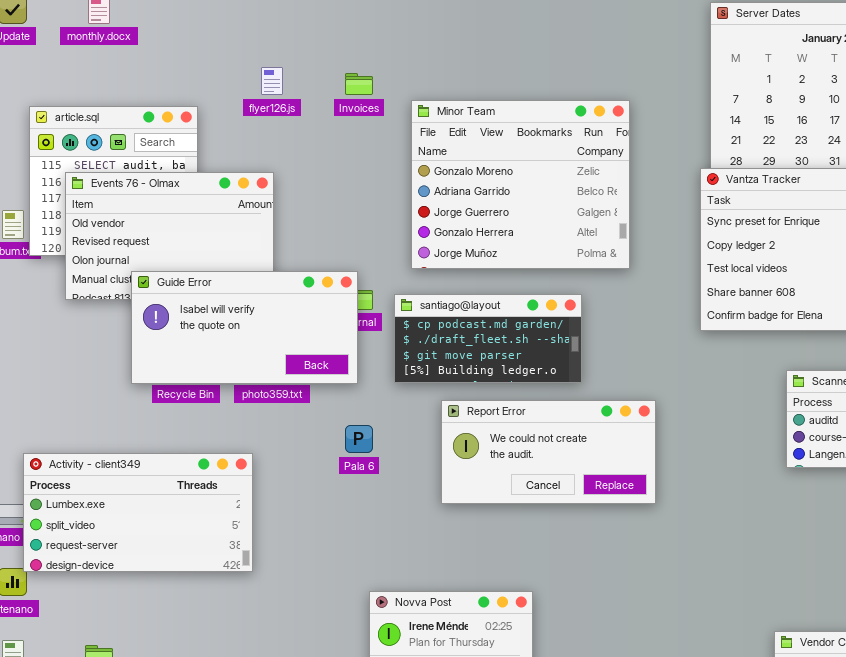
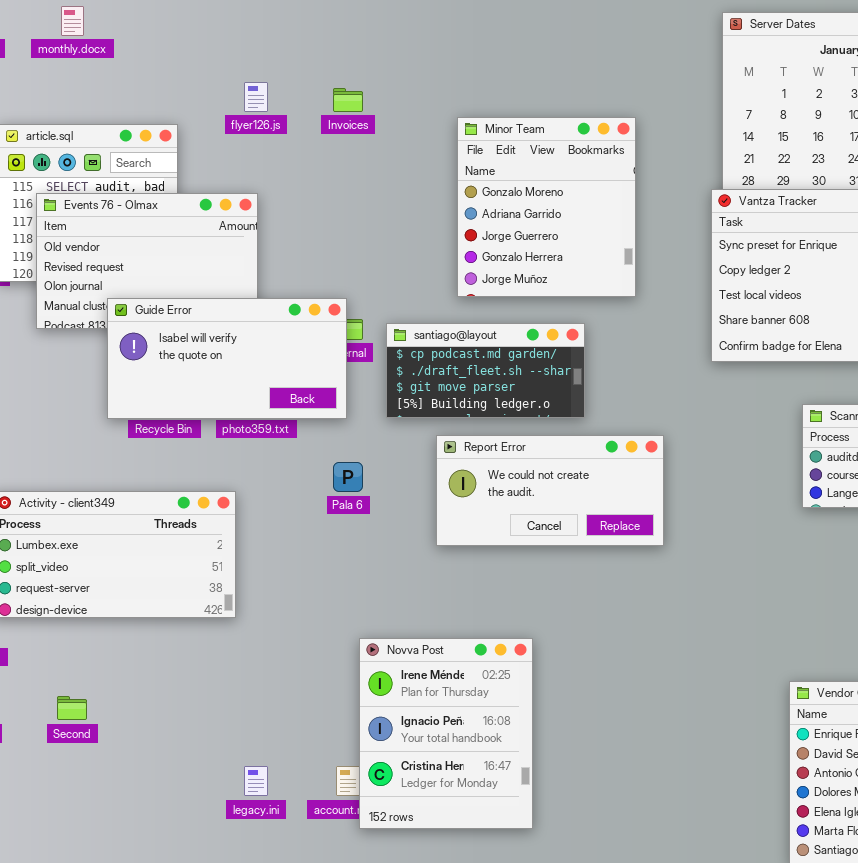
Minor Team: [411,100,630,269] -> [457,117,636,297], resized

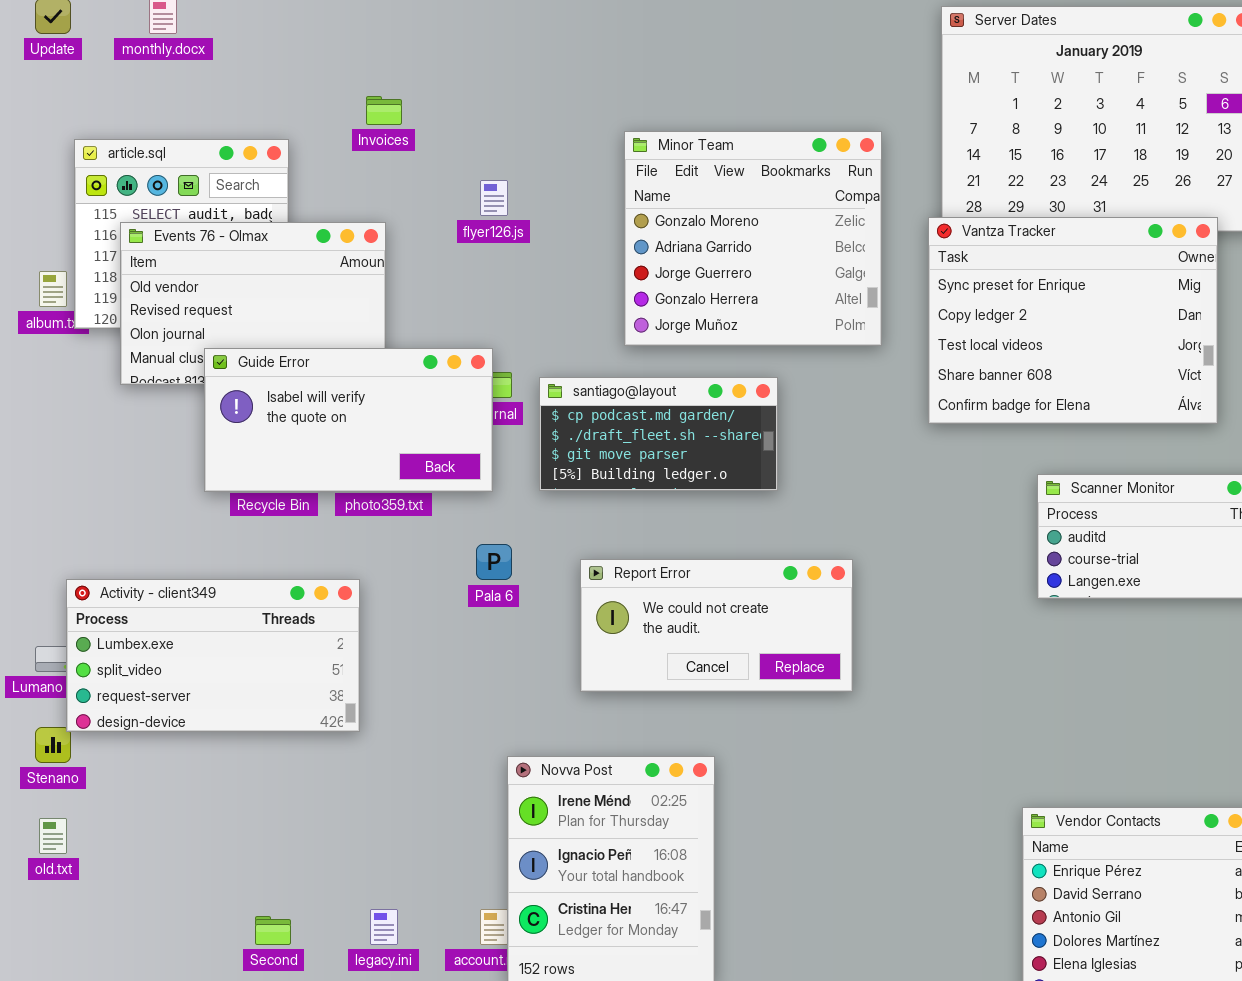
flyer126.js: [244,82,268,112] -> [480,180,508,216], moved
Invoices: [333,88,363,112] -> [366,96,402,125], moved
Minor Team: [457,117,636,297] -> [624,131,882,346], resized
Report Error: [436,435,664,546] -> [580,559,853,692], moved
Second: [57,696,87,720] -> [255,916,291,945], moved

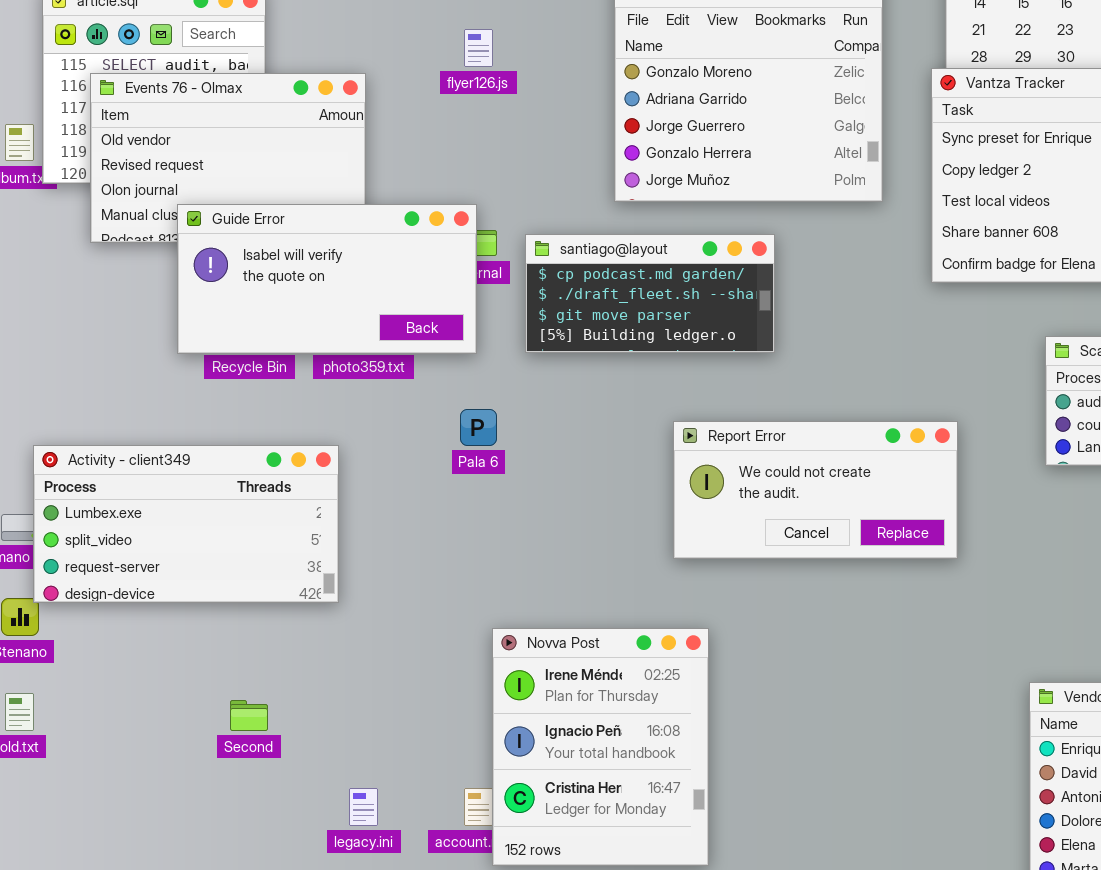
Report Error: [580,559,853,692] -> [673,421,958,559], moved
Second: [255,916,291,945] -> [230,700,268,731], moved

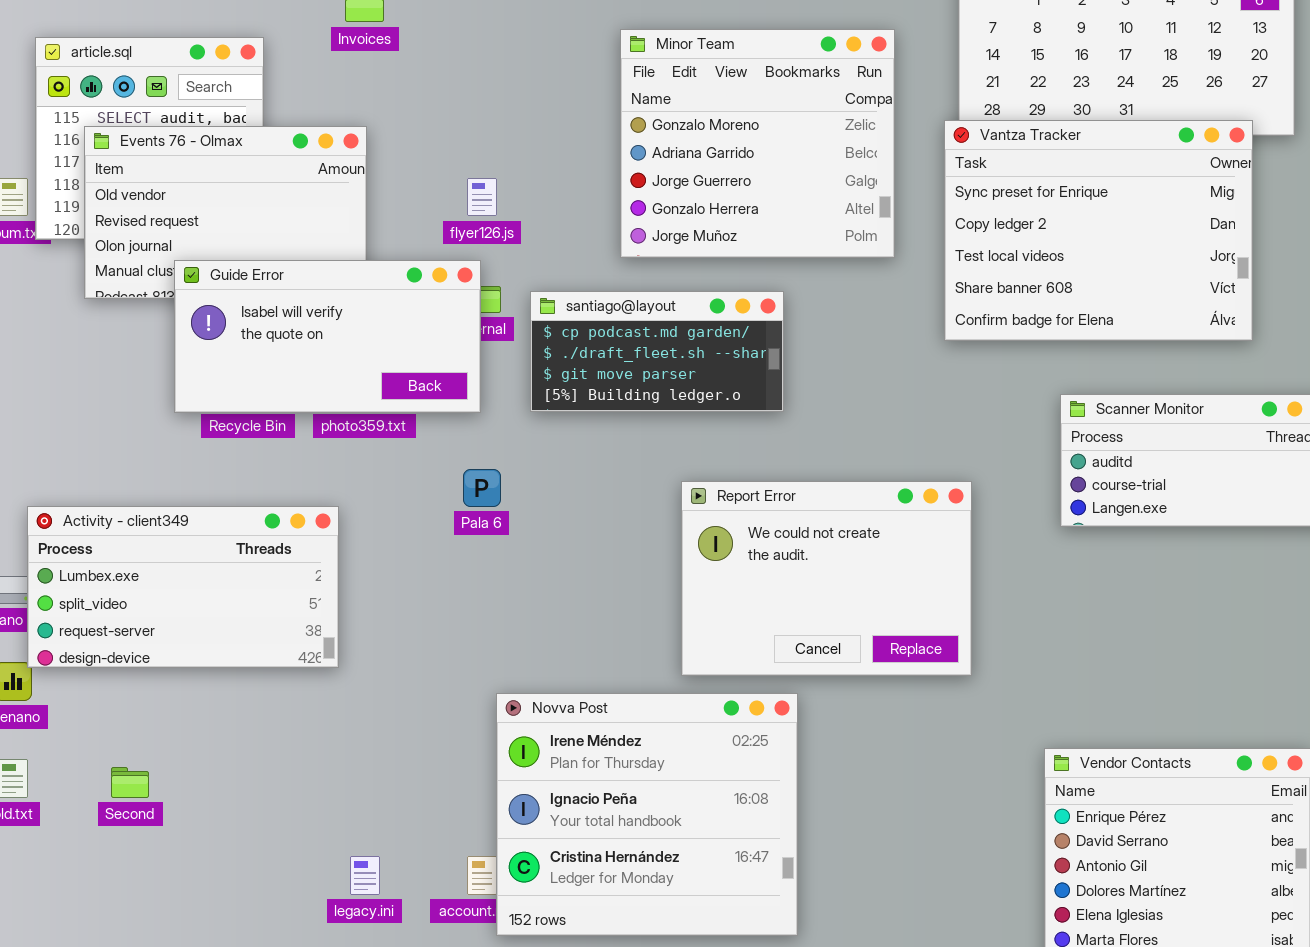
flyer126.js: [464,29,493,67] -> [467,178,497,216], moved
Report Error: [673,421,958,559] -> [681,481,972,676], resized
Novva Post: [492,628,709,866] -> [496,693,798,936], resized
Second: [230,700,268,731] -> [111,767,149,798], moved

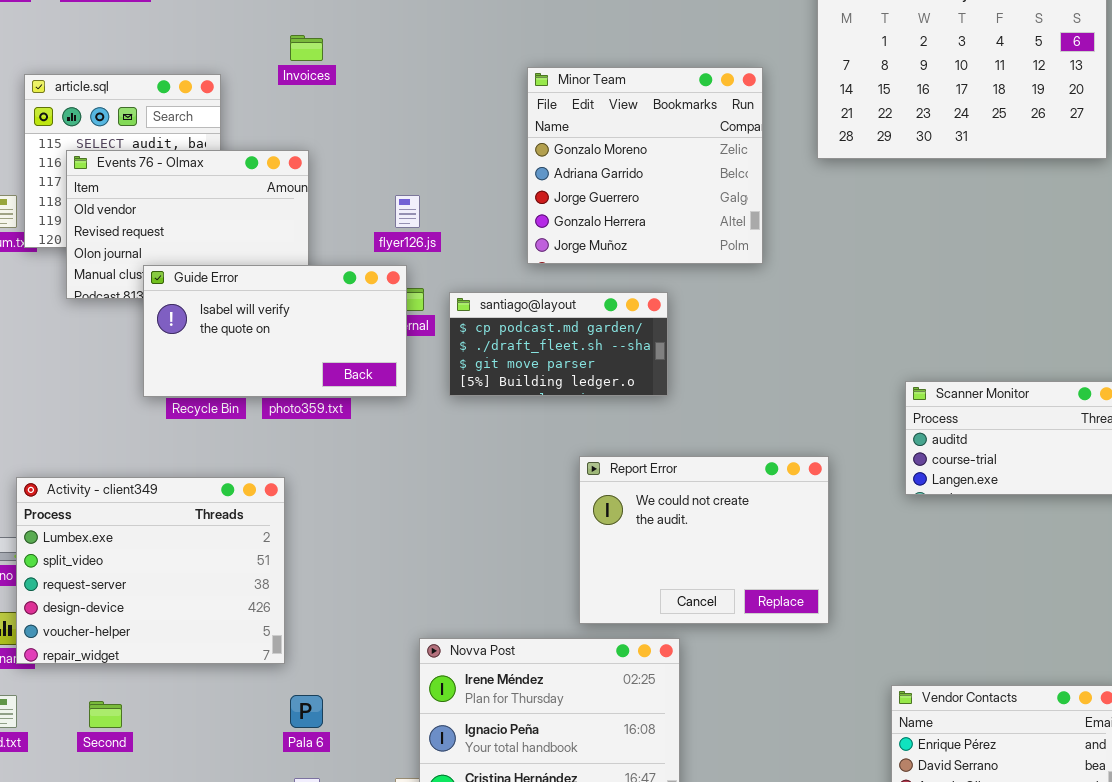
Vantza Tracker: [944,120,1253,341] -> none, closed
Pala 6: [463,469,501,507] -> [290,695,323,728], moved
Activity - client349: [27,506,339,668] -> [16,477,285,664], resized

